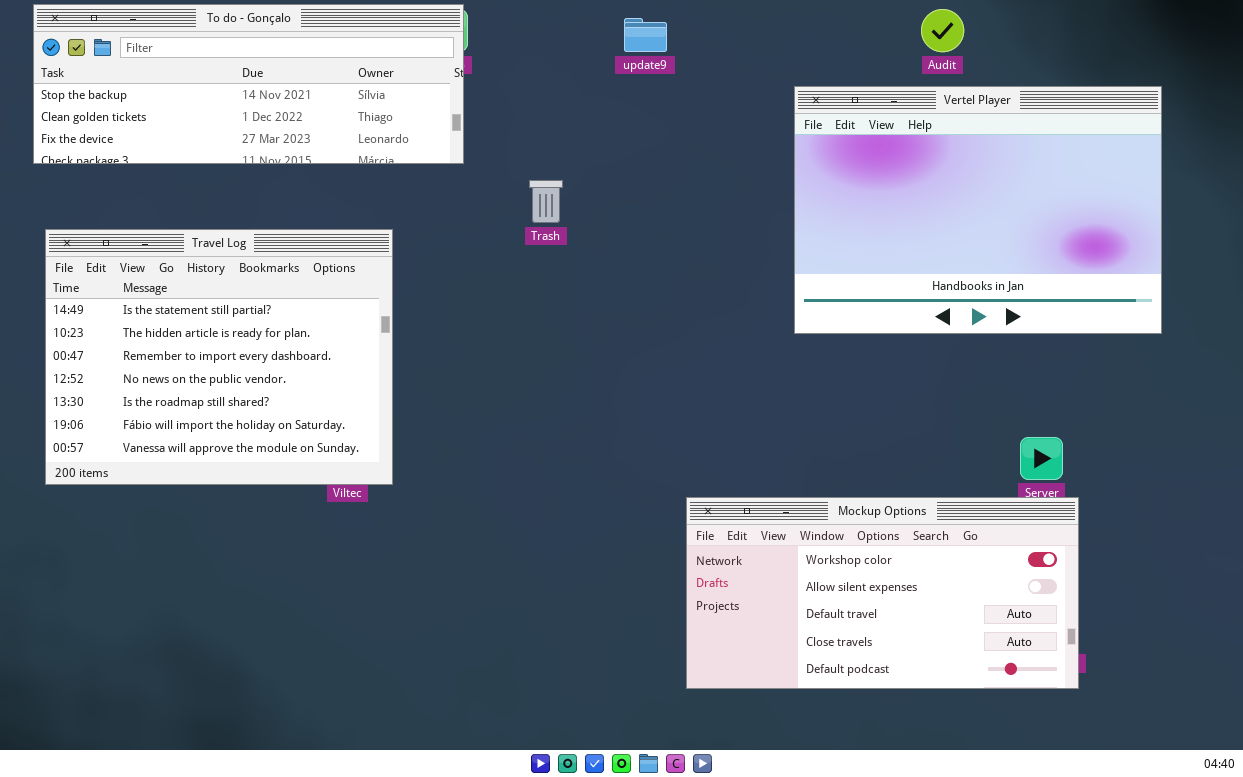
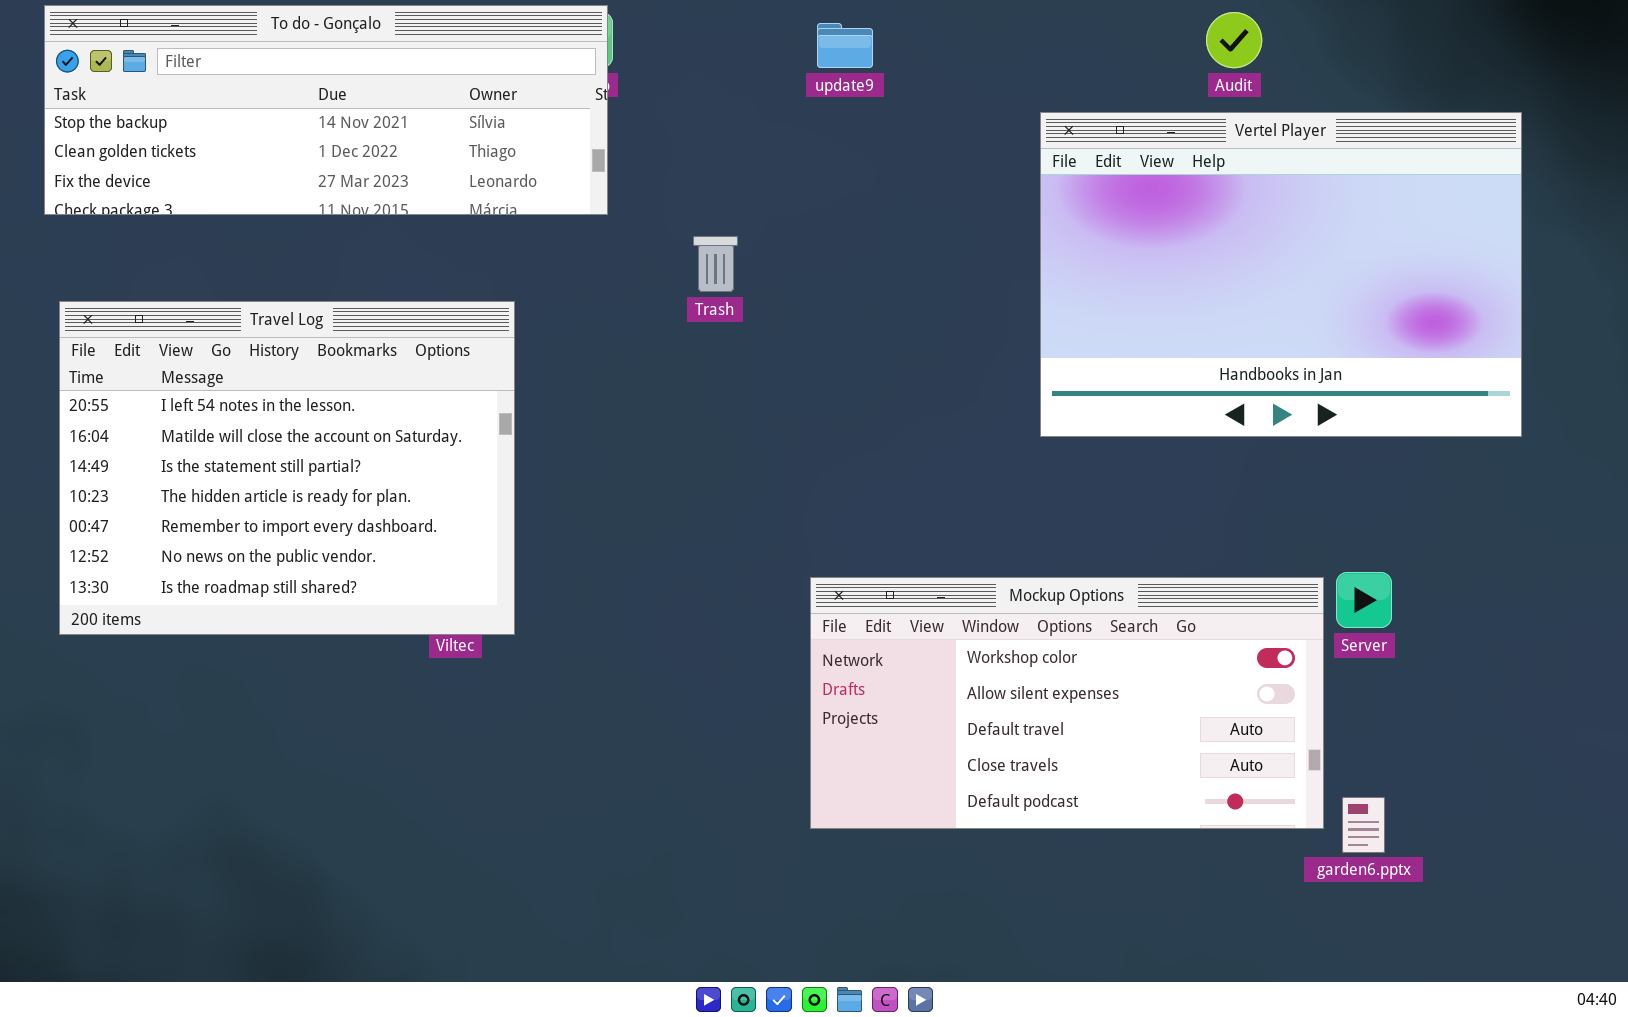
Travel Log: [45,229,393,485] -> [59,301,515,635], scrolled up 2 rows
Mockup Options: [686,497,1079,689] -> [810,577,1324,829], moved

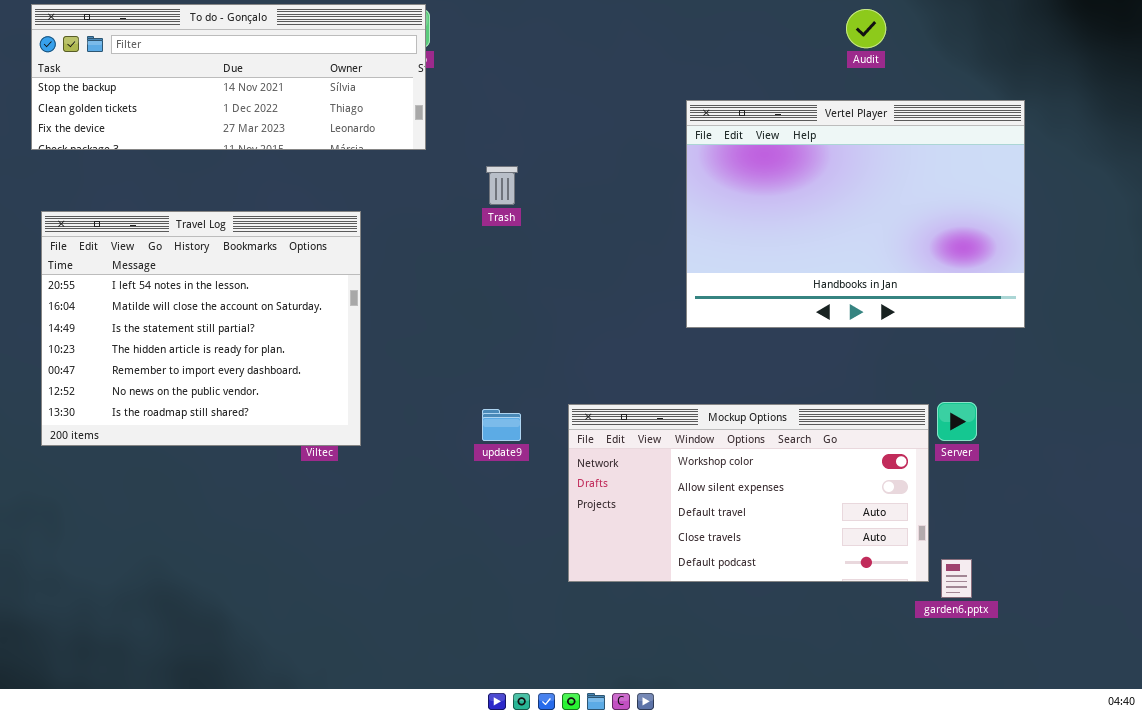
update9: [817,23,873,68] -> [482,409,521,441], moved
Vertel Player: [1040,112,1522,437] -> [686,100,1025,328], moved

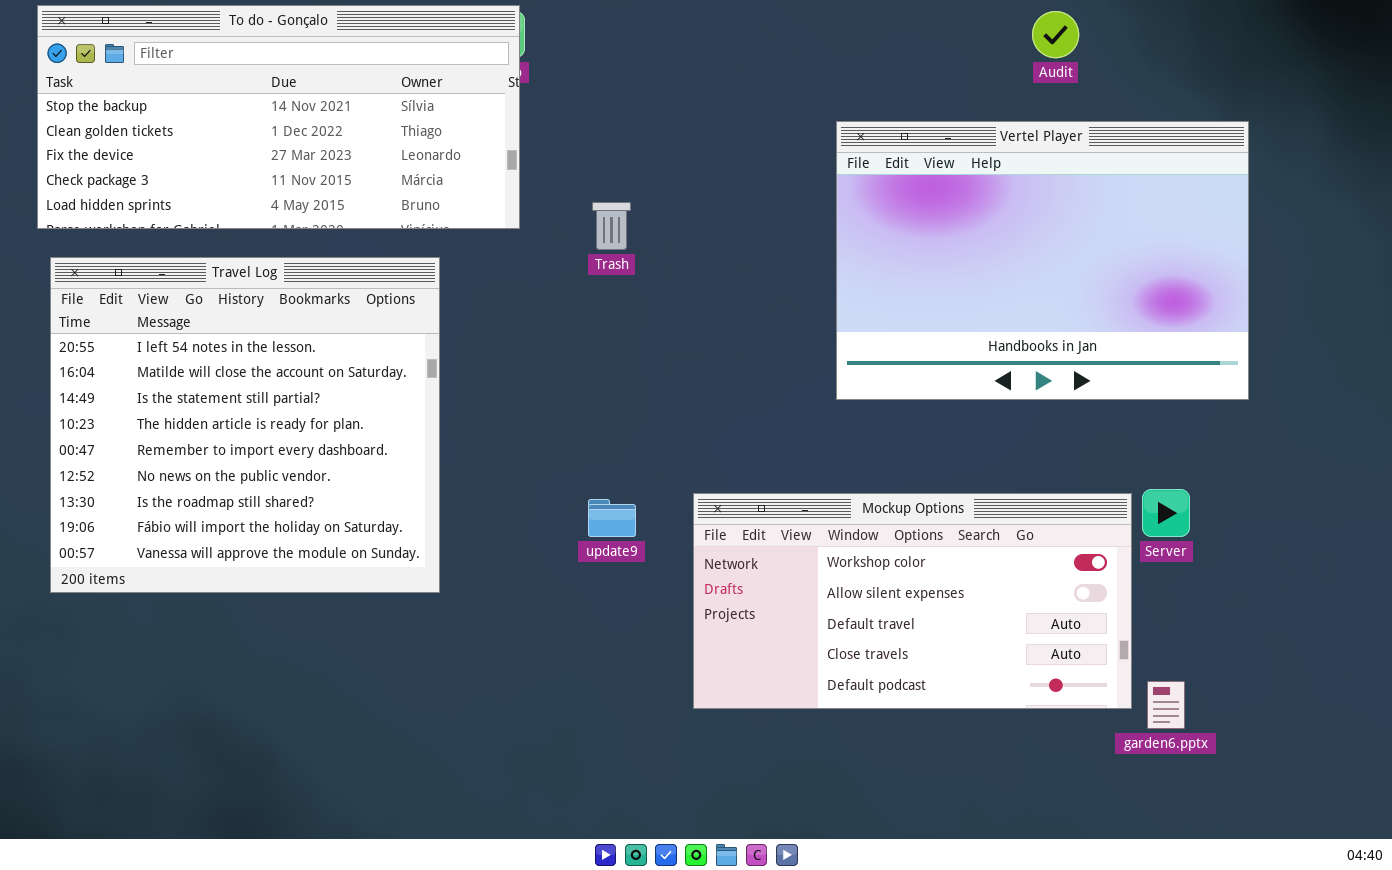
To do - Gonçalo: [31,4,426,150] -> [37,5,520,229], resized
Travel Log: [41,211,361,446] -> [50,257,440,593], resized

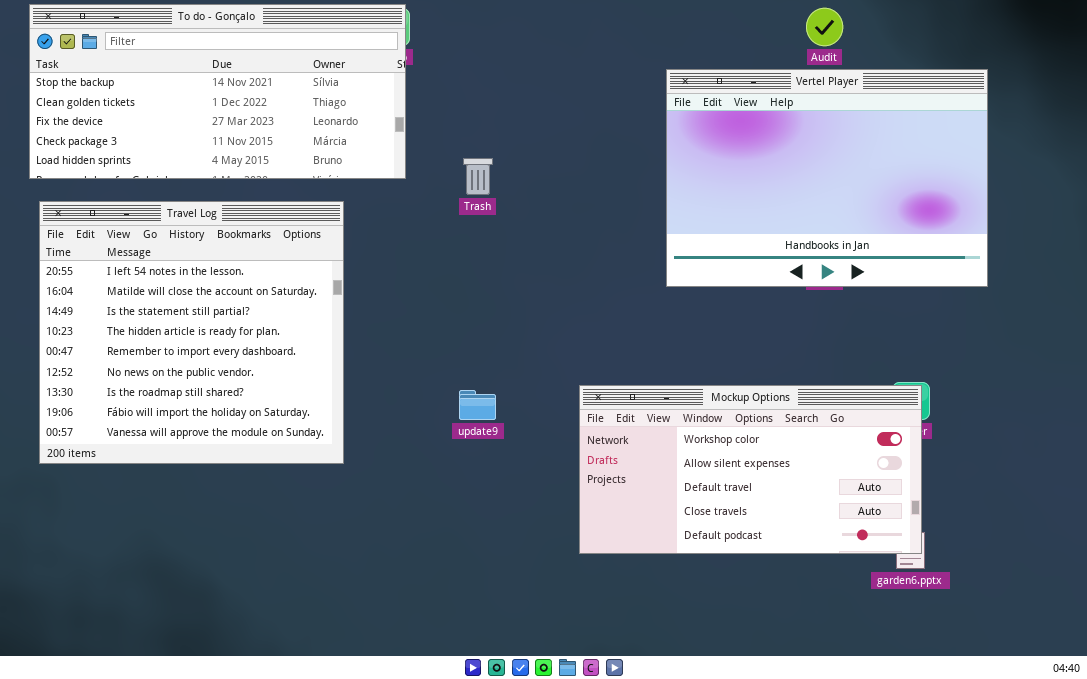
Vertel Player: [836,121,1249,400] -> [666,69,988,287], moved
Mockup Options: [693,493,1132,709] -> [579,385,922,554], moved

